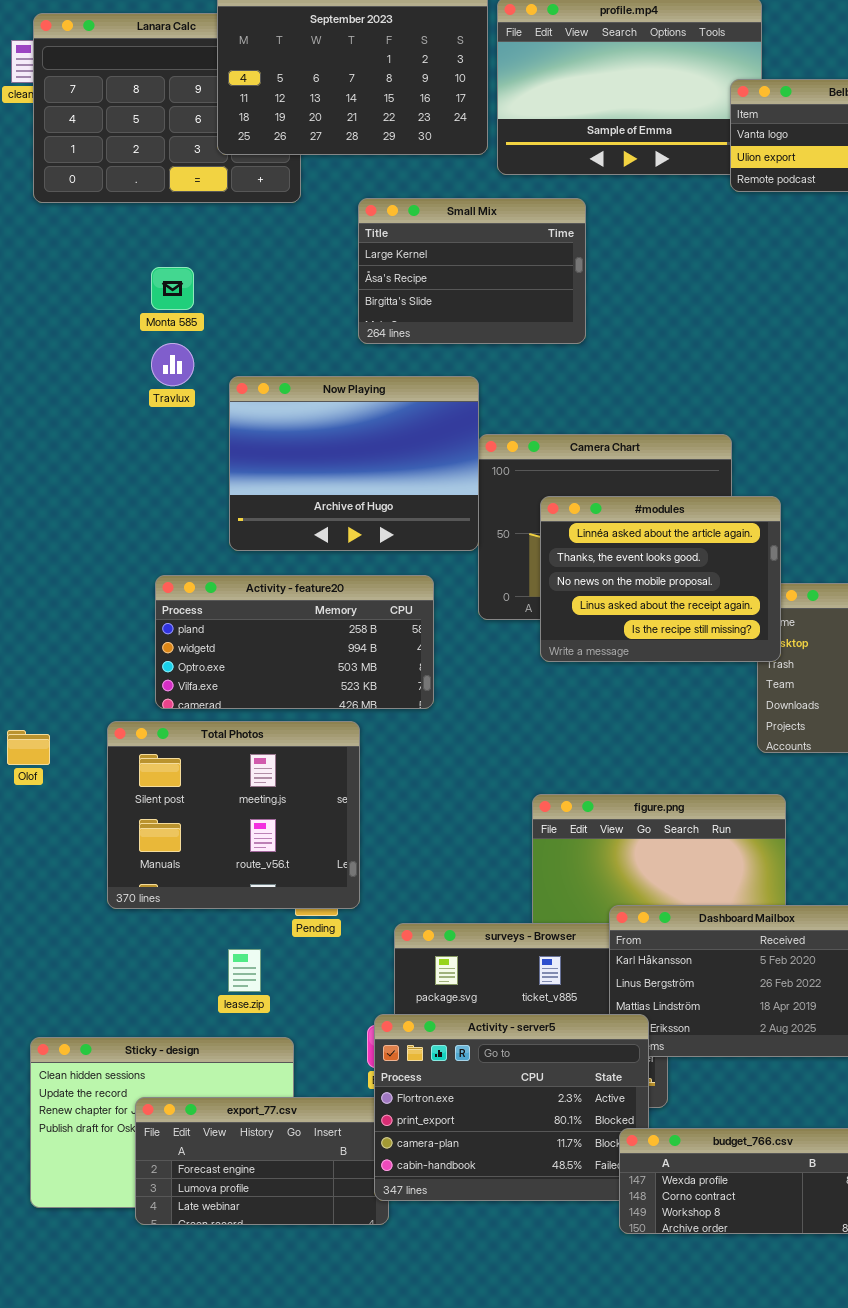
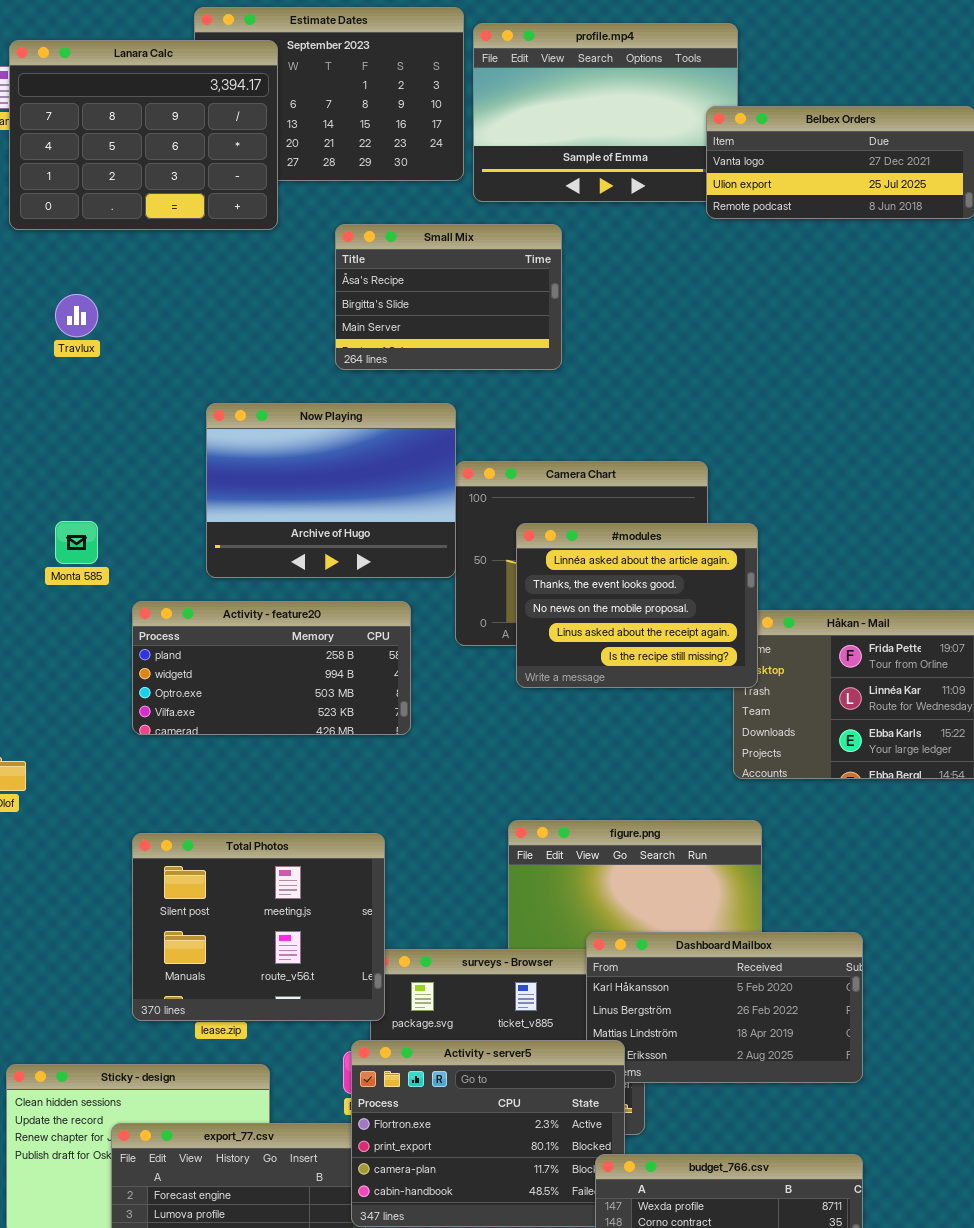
Lanara Calc: [33,13,301,203] -> [9,40,278,230], raised
Small Mix: [358,198,586,344] -> [335,224,562,370], scrolled down 1 row
Monta 585: [151,267,194,310] -> [55,521,98,564], moved
Travlux: [151,343,194,386] -> [55,294,98,337], moved
Total Photos: [107,721,360,909] -> [132,833,385,1021], moved

